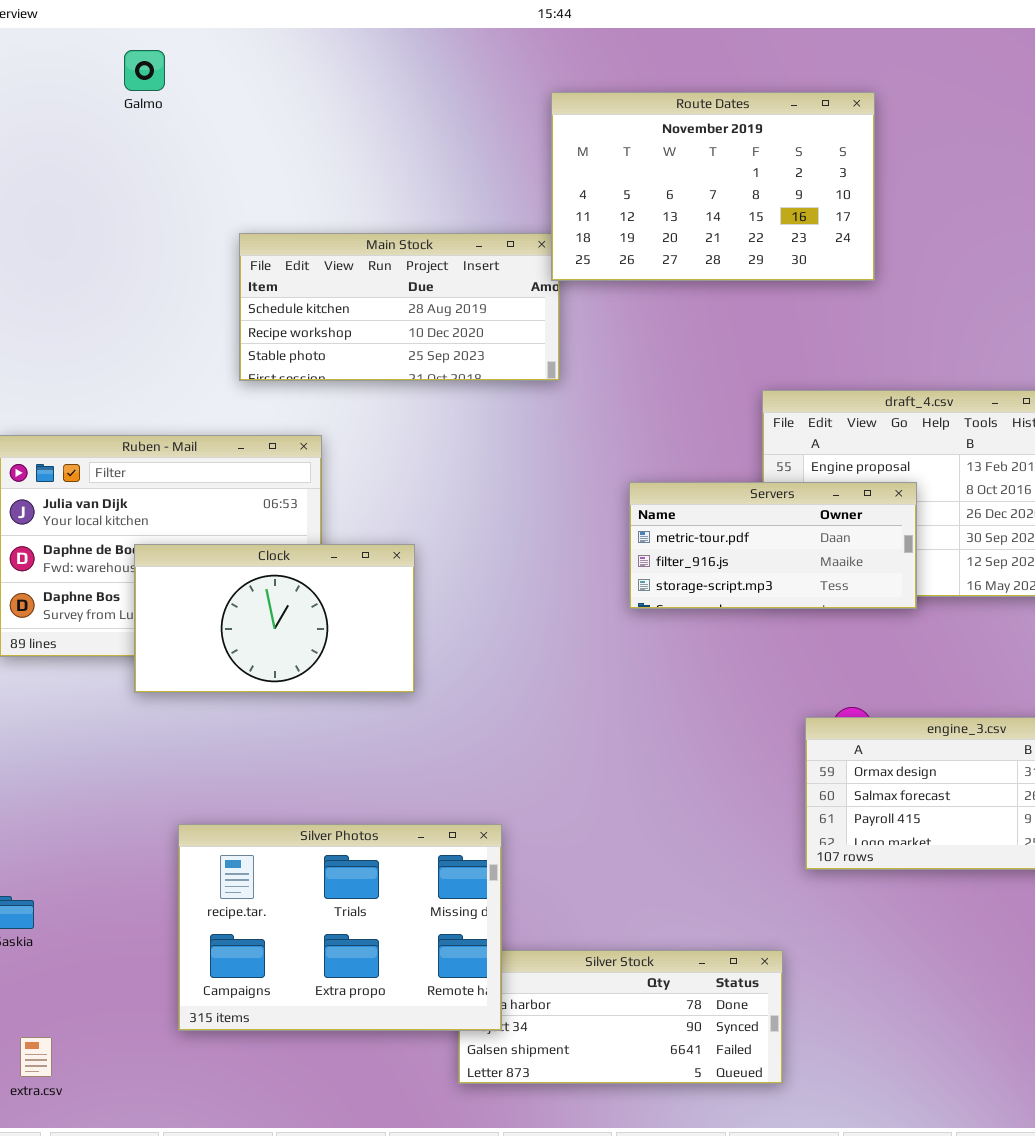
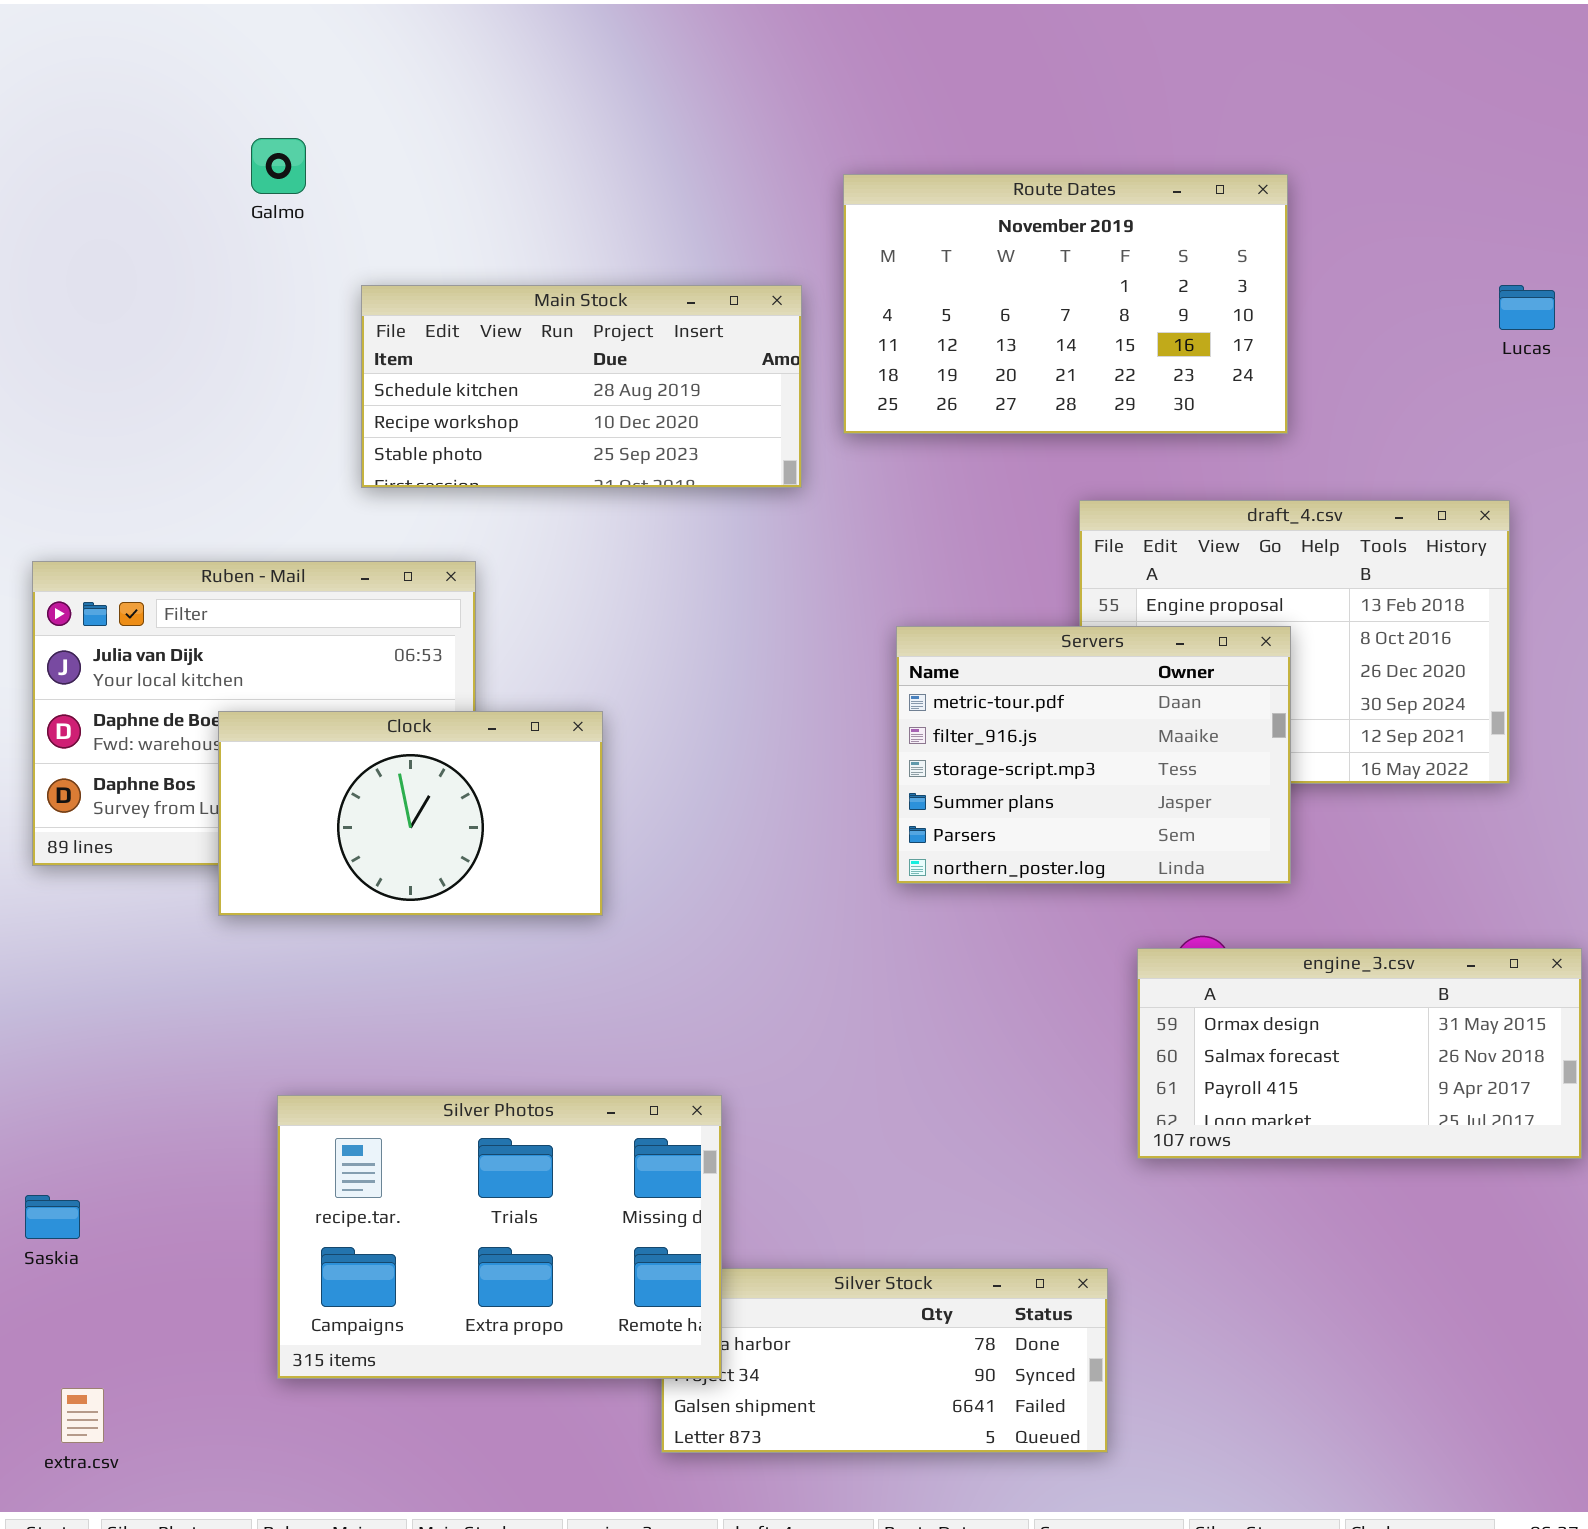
Galmo: [124,50,165,91] -> [251,138,306,194], moved
Route Dates: [551,92,875,281] -> [843,174,1288,434], moved
Servers: [629,482,917,609] -> [896,626,1291,884], resized

